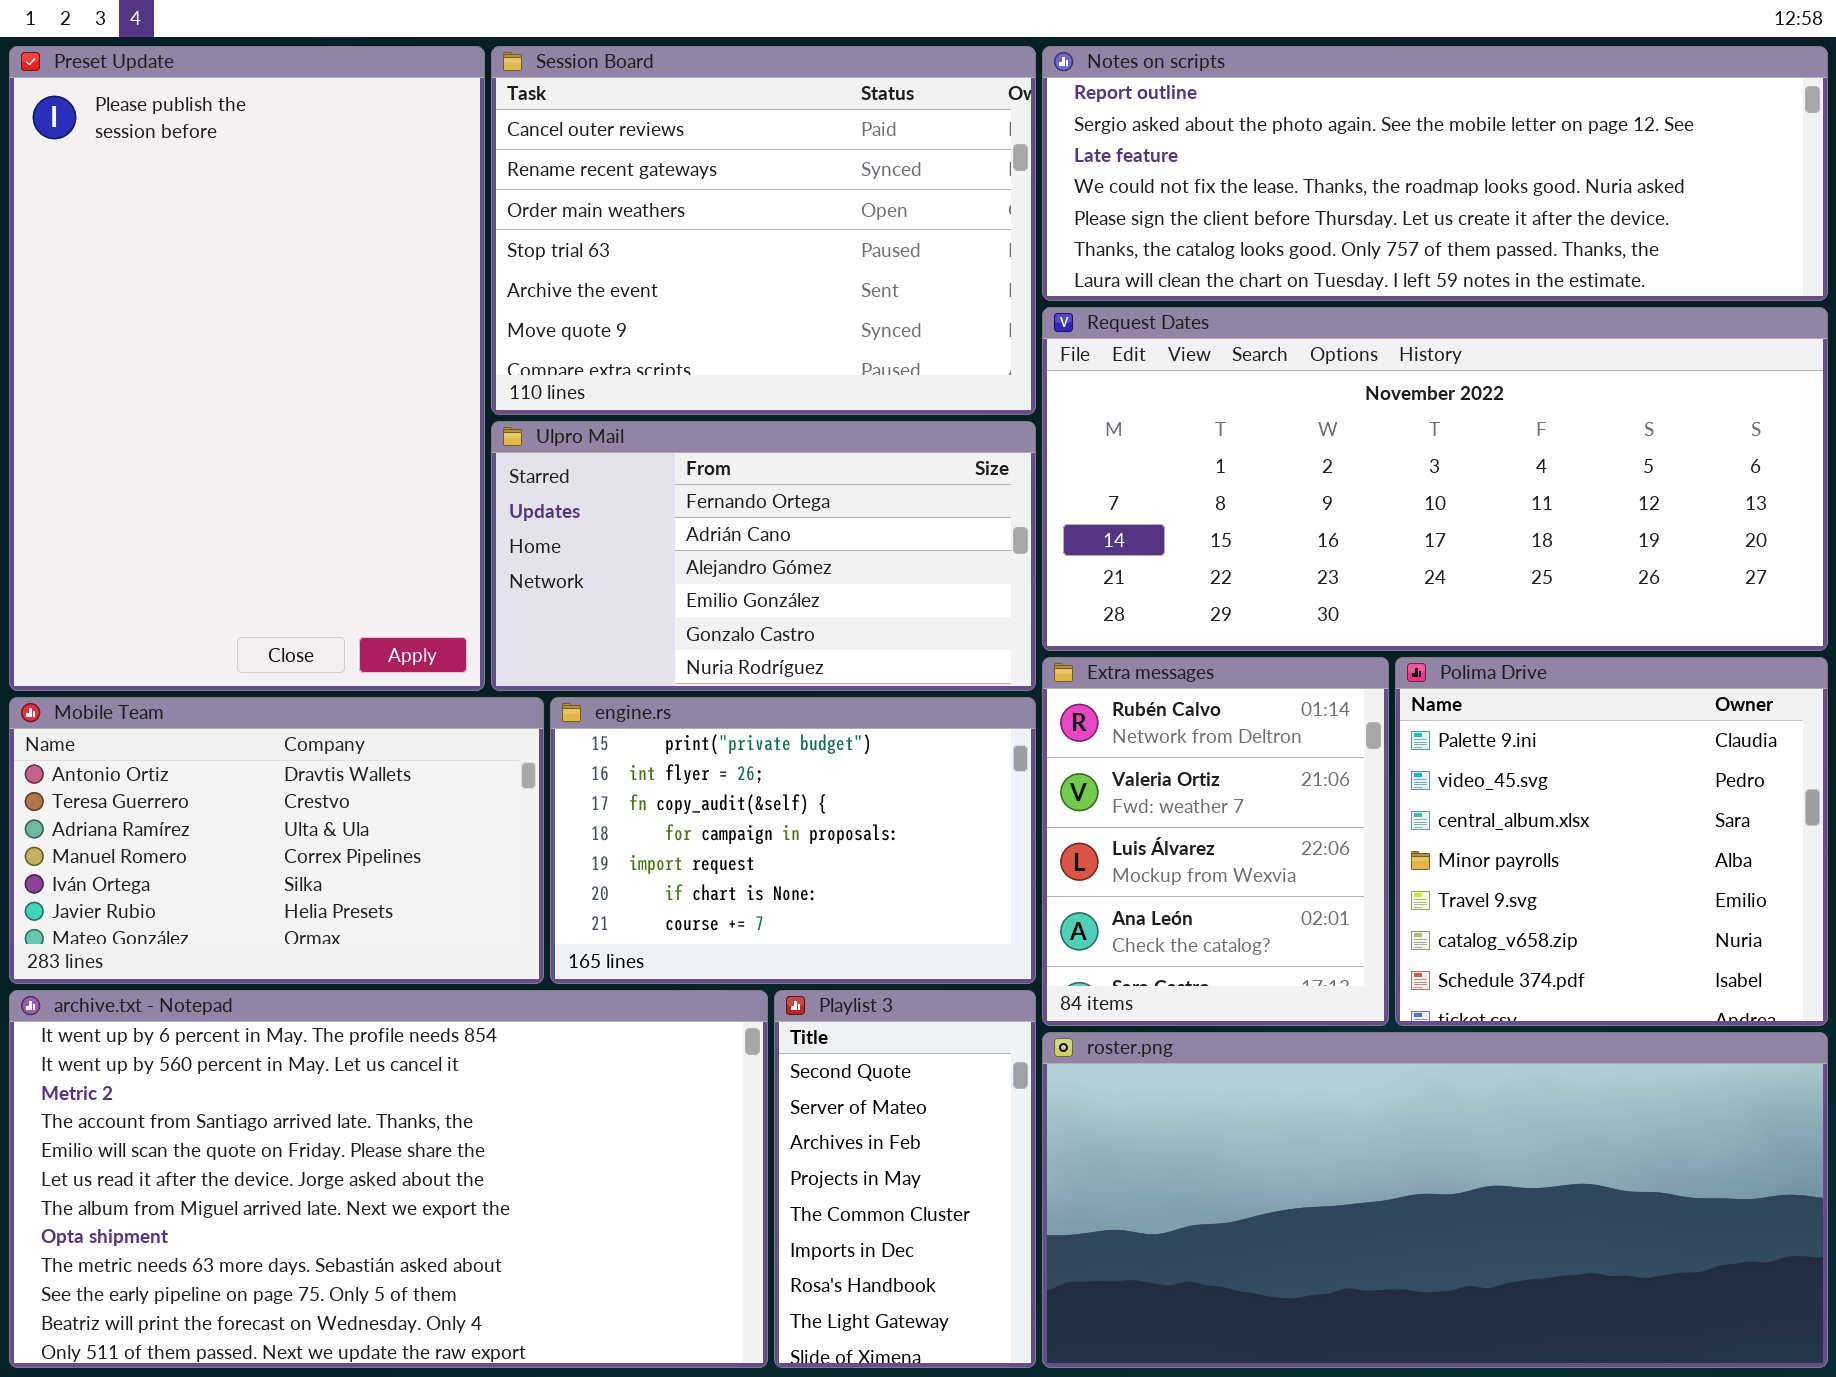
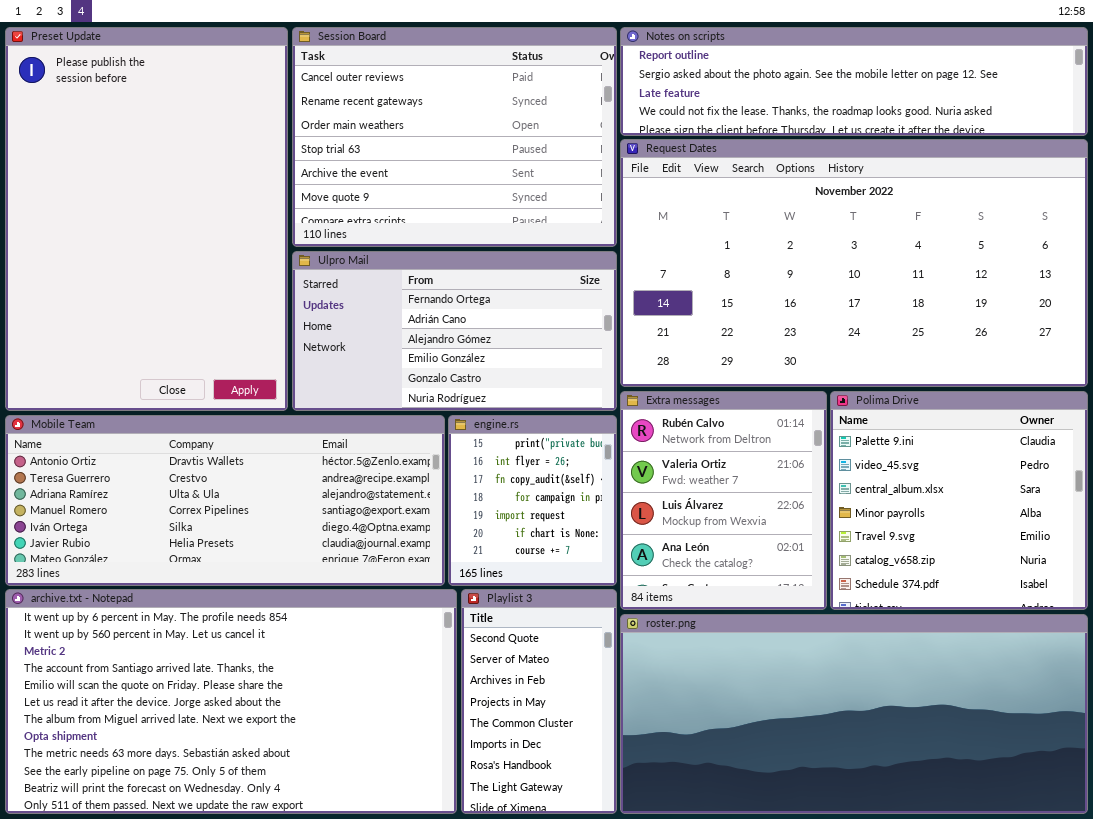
Notes on scripts: [1042,46,1828,301] -> [620,27,1088,136], resized
Request Dates: [1042,307,1828,651] -> [620,139,1088,387], resized
Mobile Team: [9,697,544,984] -> [5,415,445,586], resized
engine.rs: [550,697,1036,984] -> [448,415,617,586], resized

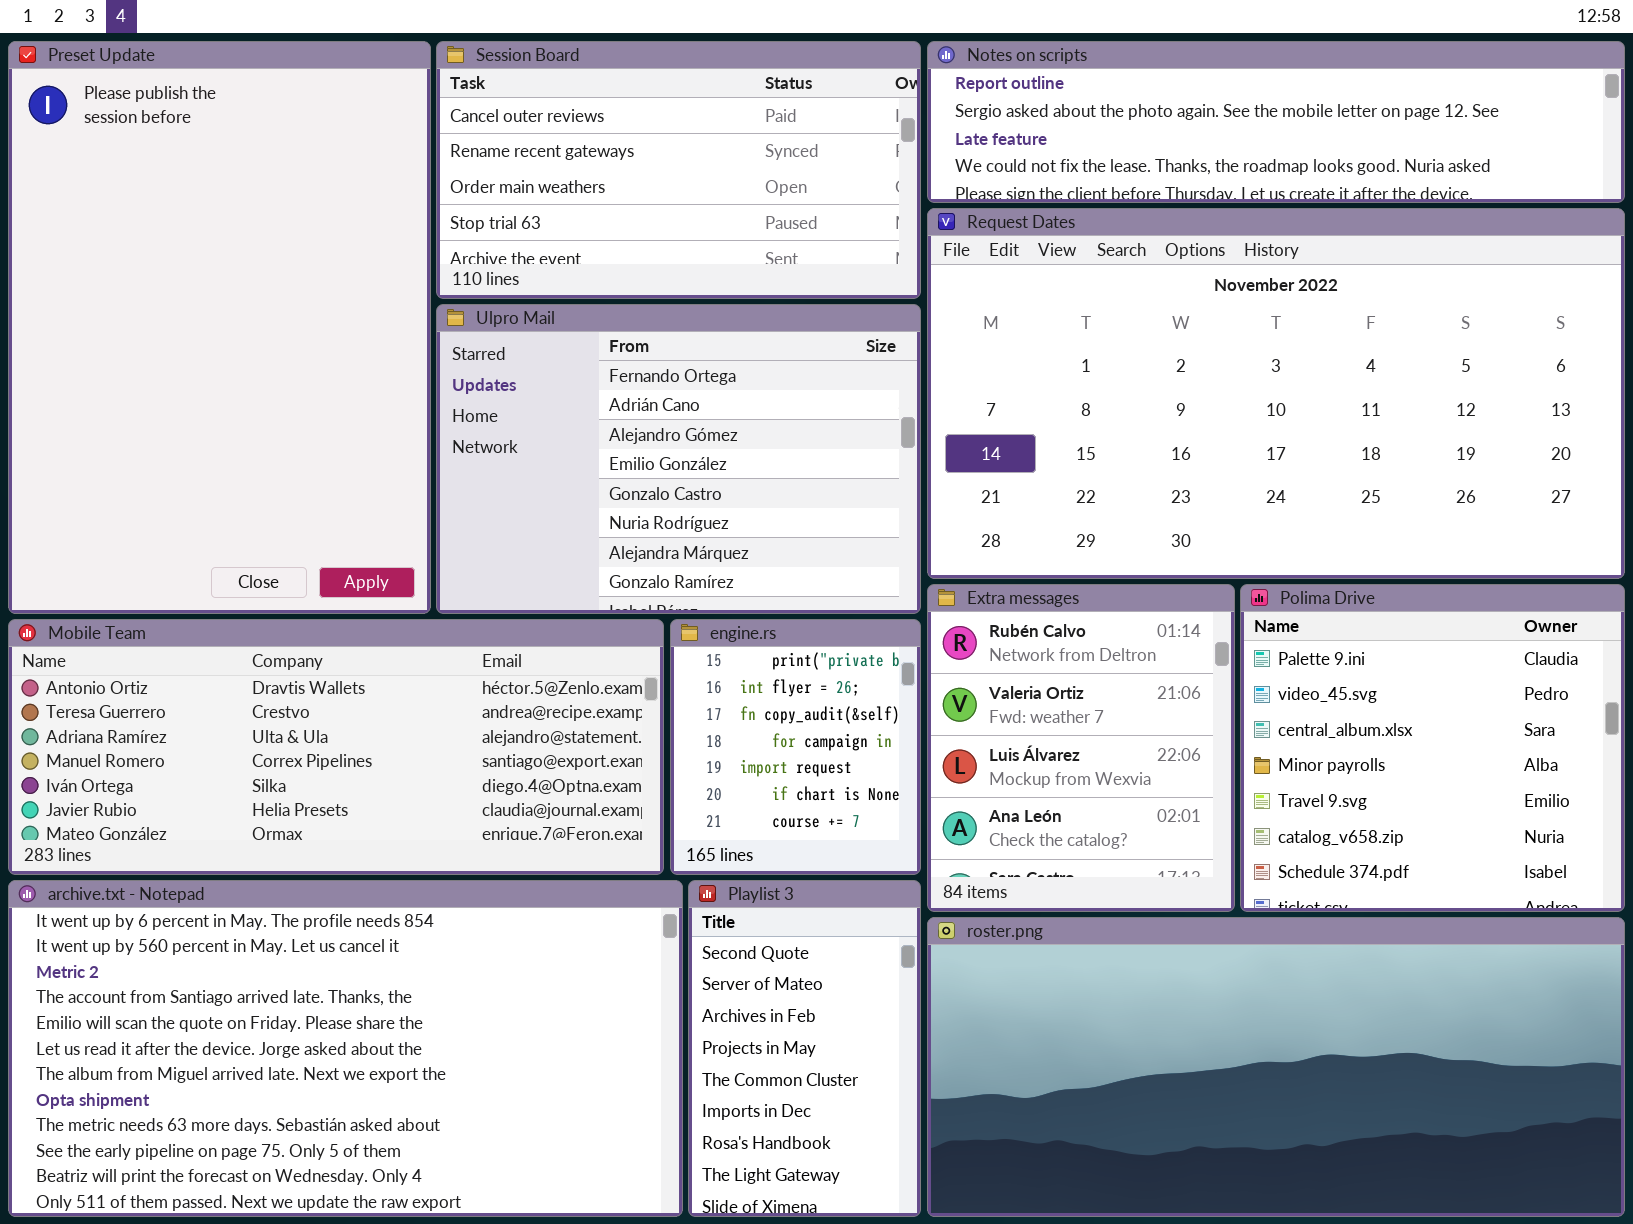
Session Board: [292,27,617,247] -> [436,41,921,299], resized
Ulpro Mail: [292,251,617,411] -> [436,304,921,614], resized

